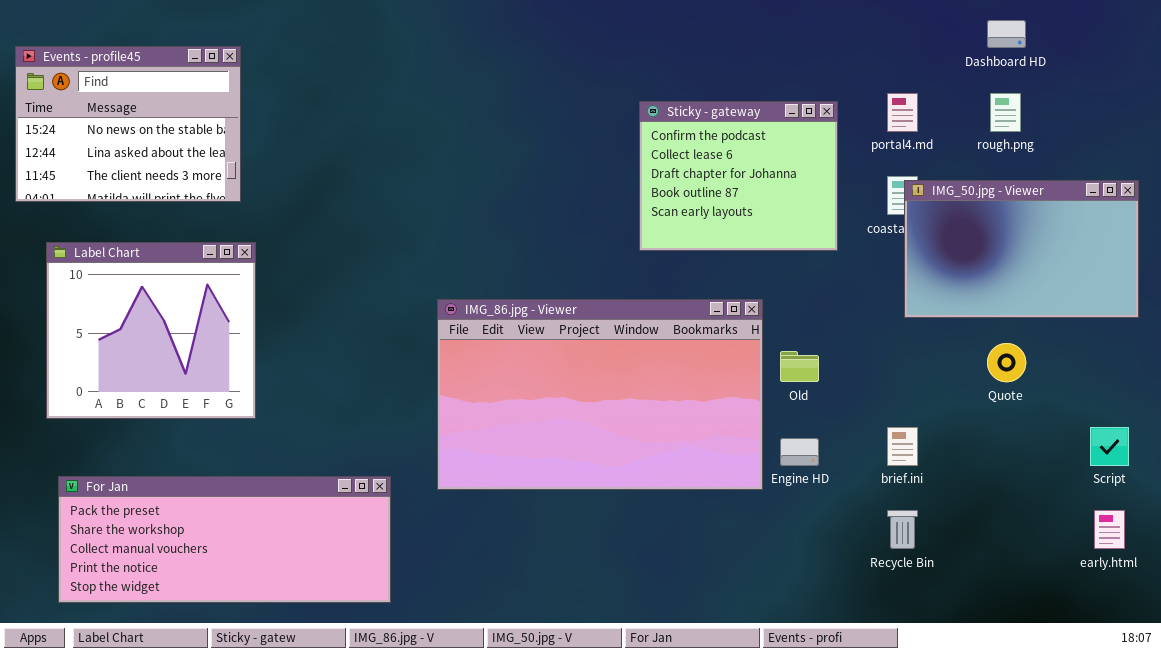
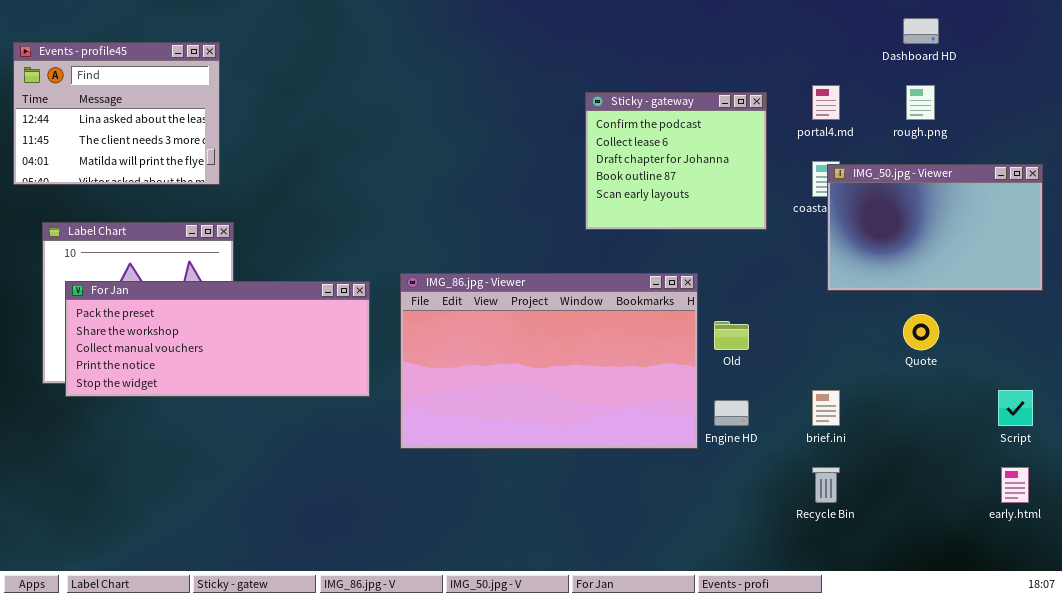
Events - profile45: [15,46,241,202] -> [13,42,220,185], scrolled down 1 row
For Jan: [58,476,391,603] -> [65,281,370,397], moved

